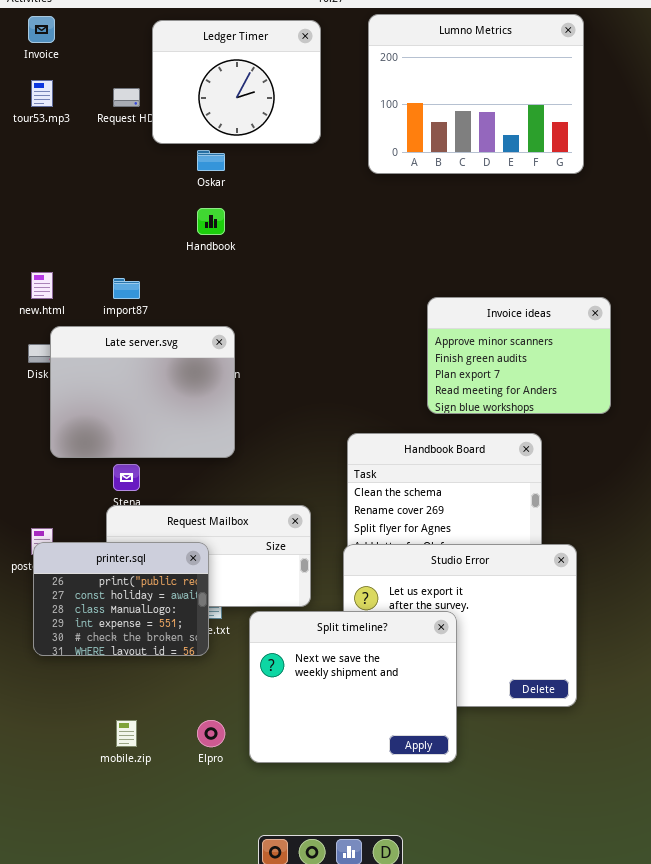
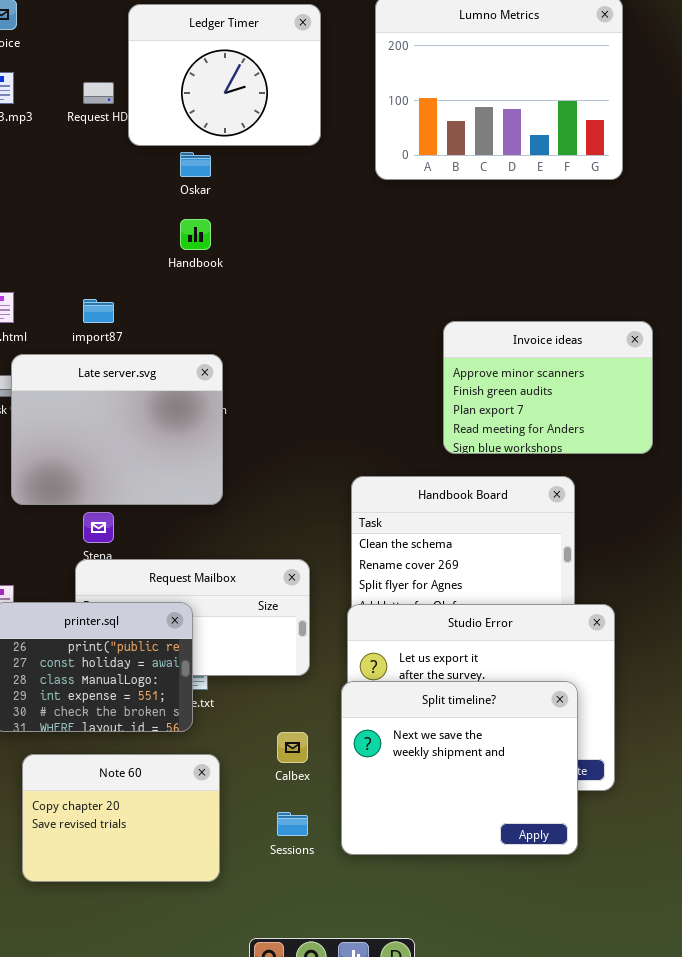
Split timeline?: [249,611,457,763] -> [341,681,578,855], moved
Note 60: none -> [22,754,220,882], opened

